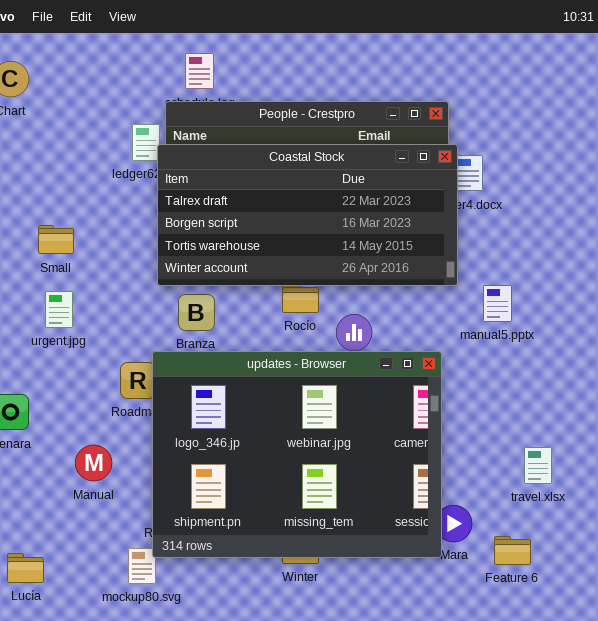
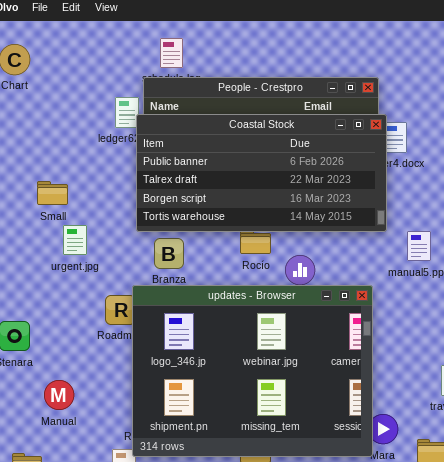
Coastal Stock: [157,144,458,286] -> [136,114,387,232], scrolled up 1 row
urgent.jpg: [45,291,73,328] -> [63,225,87,255], moved
Manual: [75,445,112,481] -> [44,380,74,410], moved

